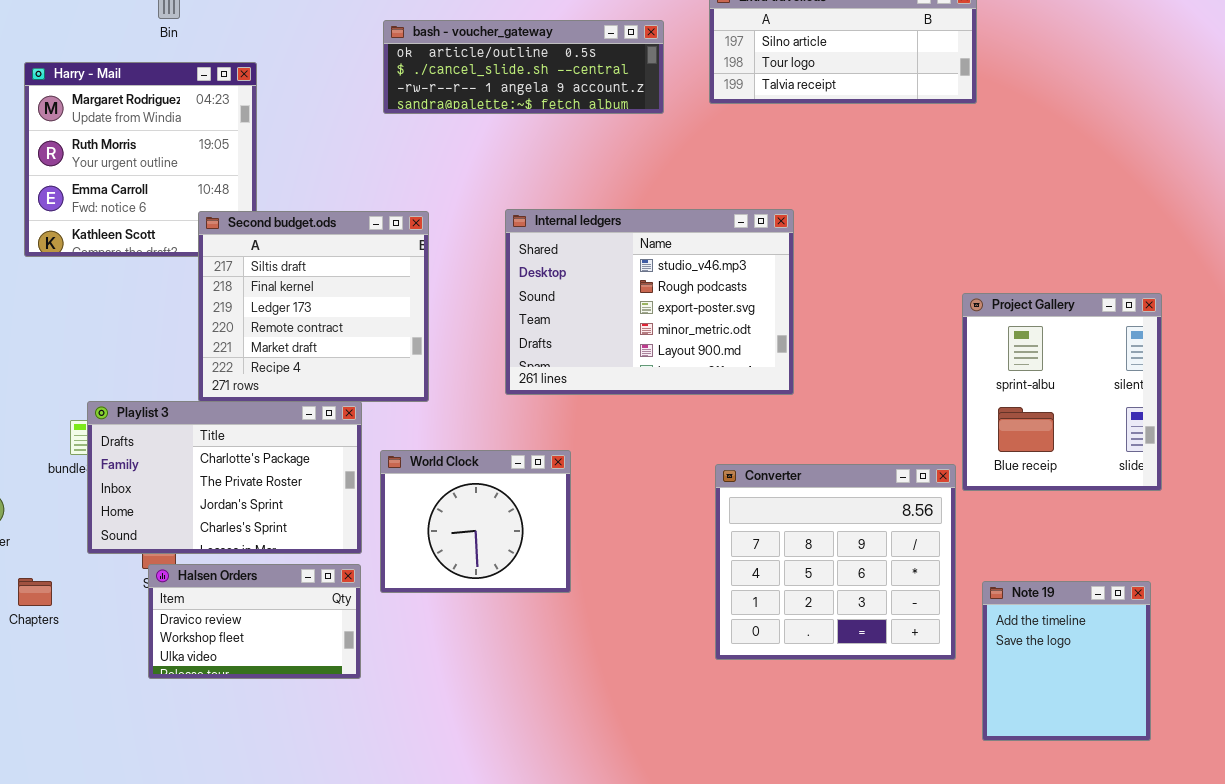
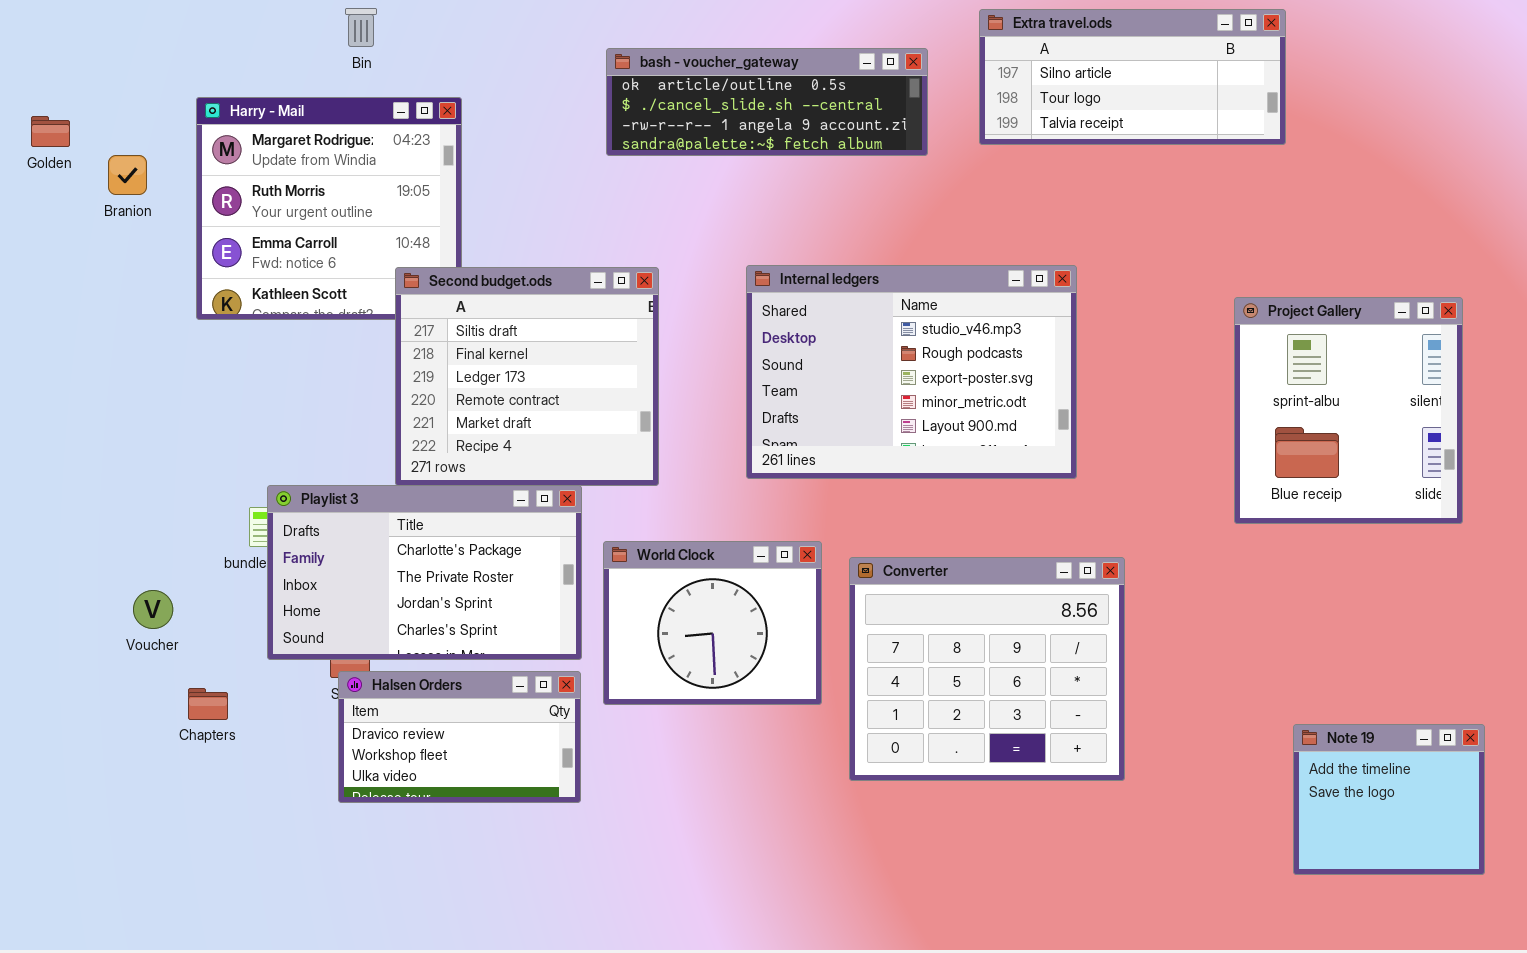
Project Gallery: [962,293,1162,491] -> [1234,297,1463,524], moved
Converter: [715,464,956,660] -> [849,557,1125,781], moved
Note 19: [982,581,1151,741] -> [1293,724,1485,875], resized

